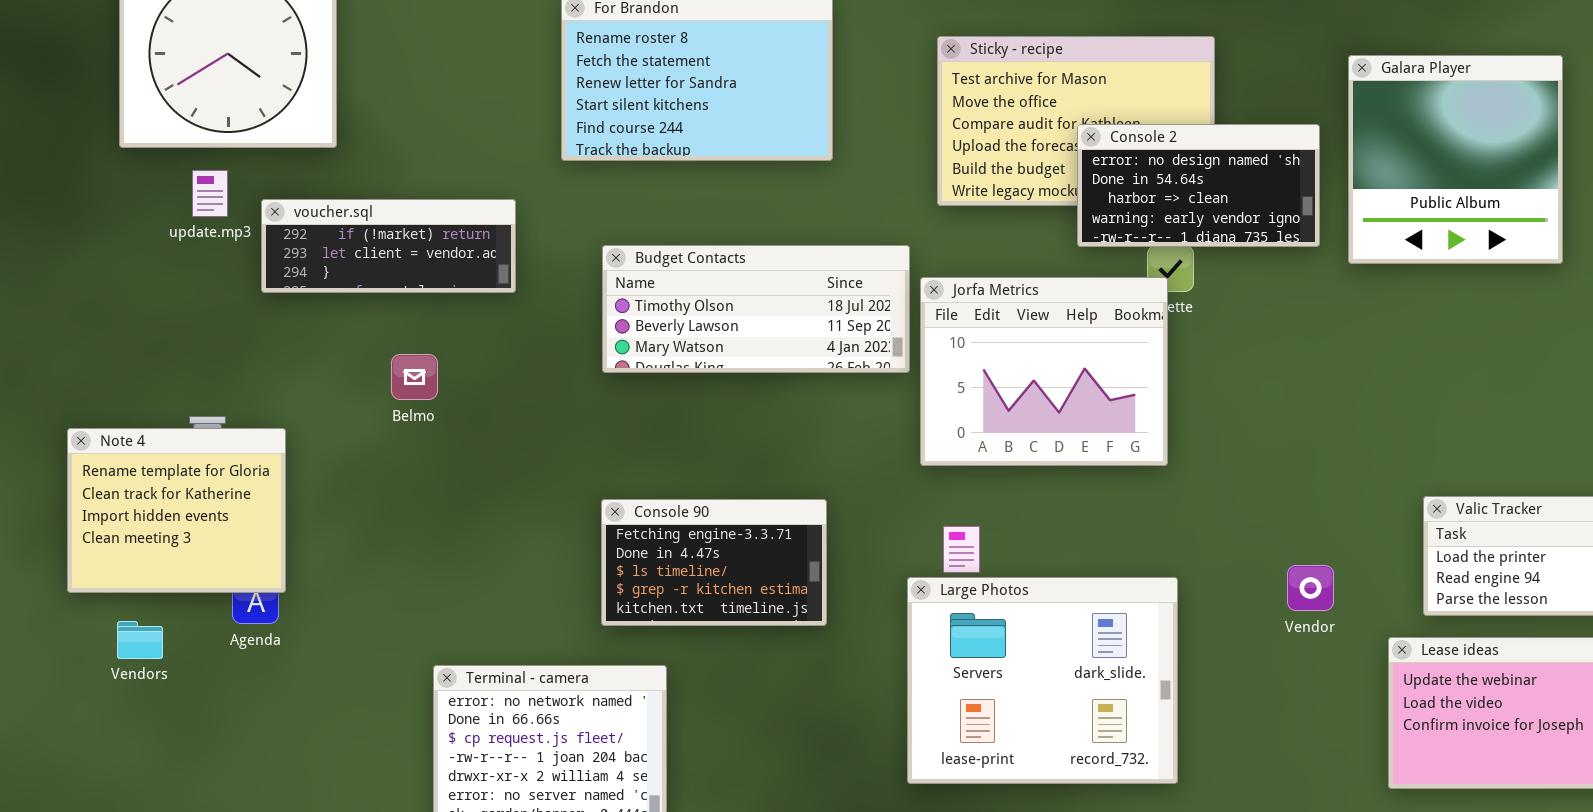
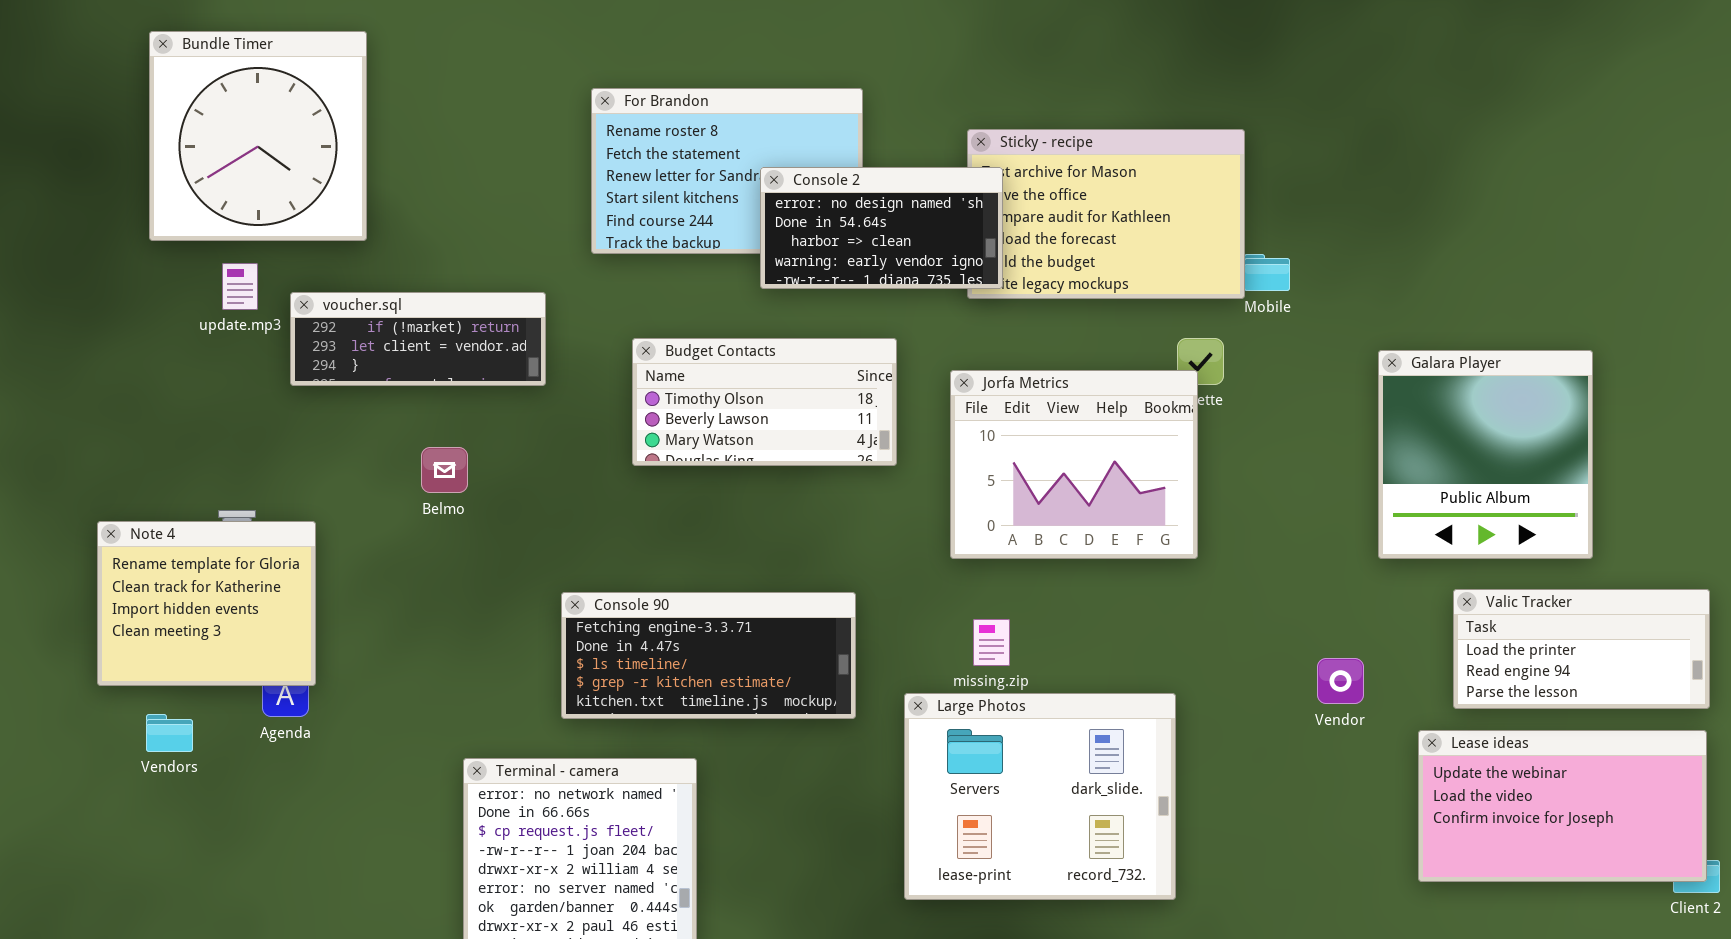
Galara Player: [1348,55,1563,264] -> [1378,350,1593,559], moved
Console 2: [1077,124,1320,247] -> [760,167,1003,289], moved
Budget Contacts: [602,245,910,373] -> [632,338,897,466], resized
Console 90: [601,499,827,626] -> [561,592,856,719], resized
Large Photos: [907,577,1178,784] -> [904,693,1176,900], moved

